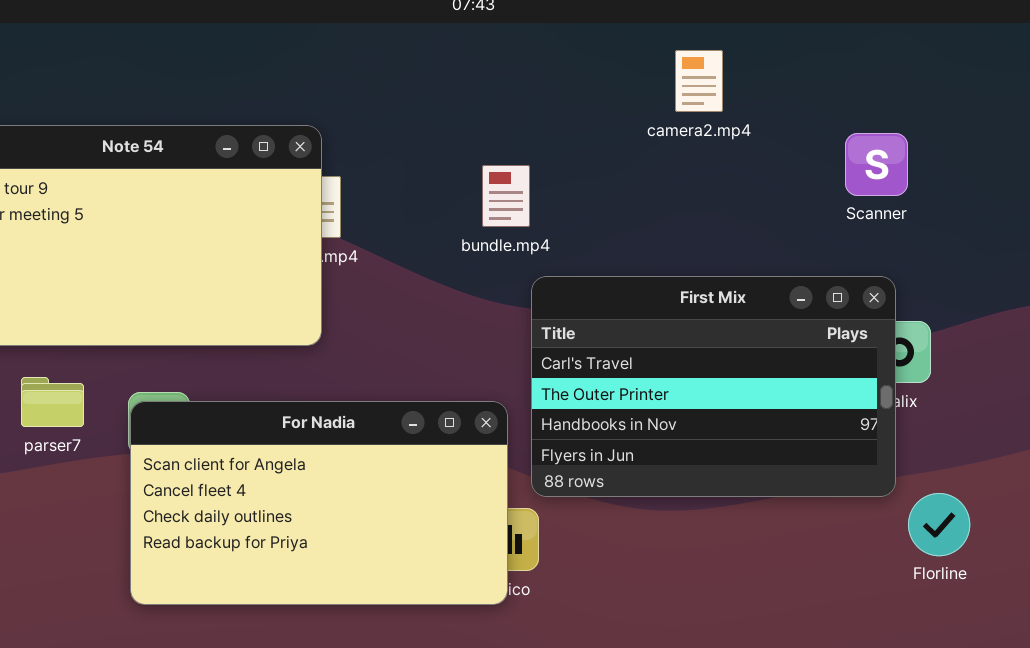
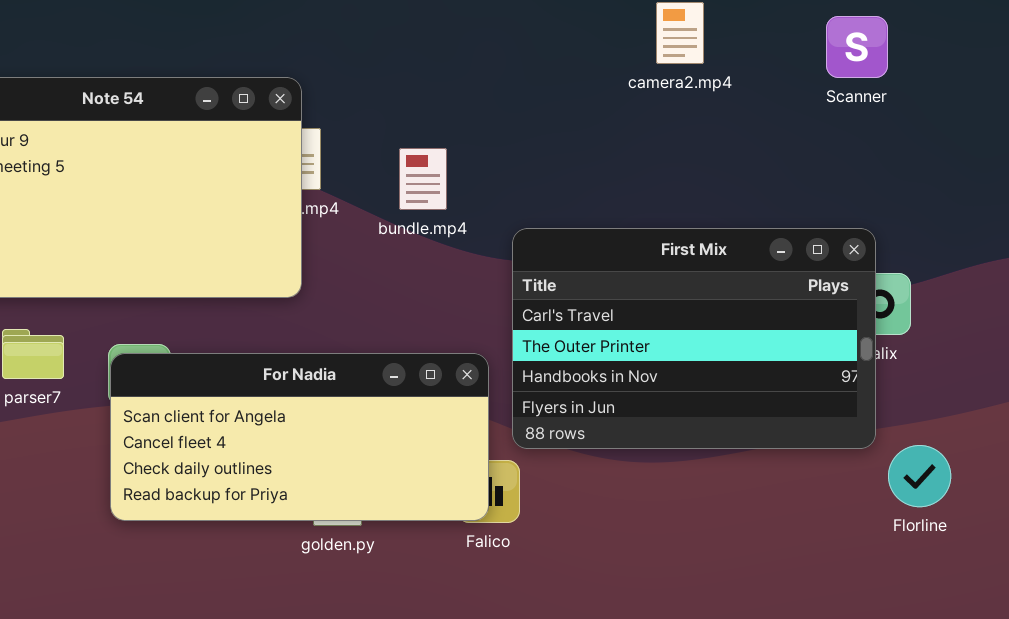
Scanner: [845,133,908,196] -> [826,16,888,78], moved
bundle.mp4: [482,165,530,227] -> [399,148,447,210], moved
For Nadia: [130,401,508,605] -> [110,353,489,521], resized

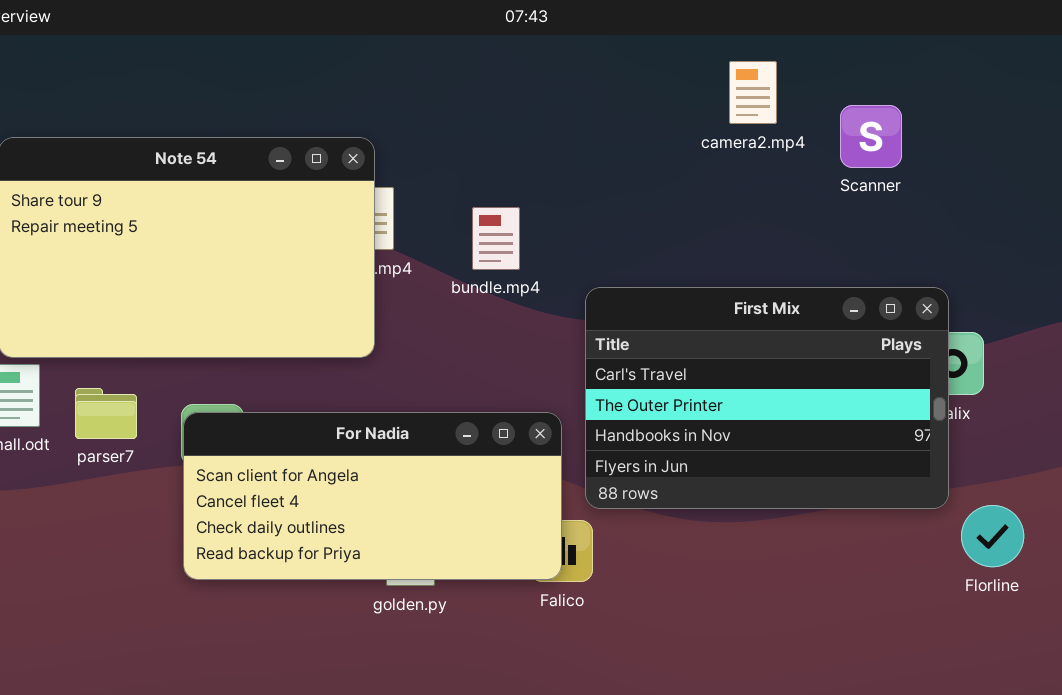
Scanner: [826,16,888,78] -> [840,105,902,168], moved

